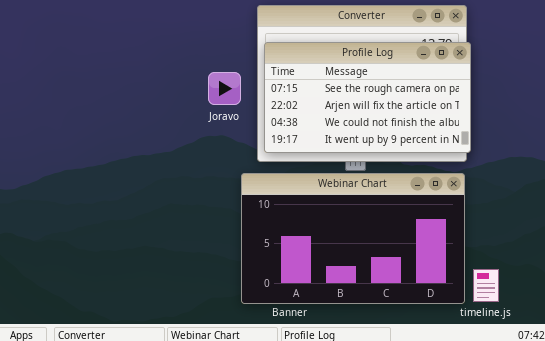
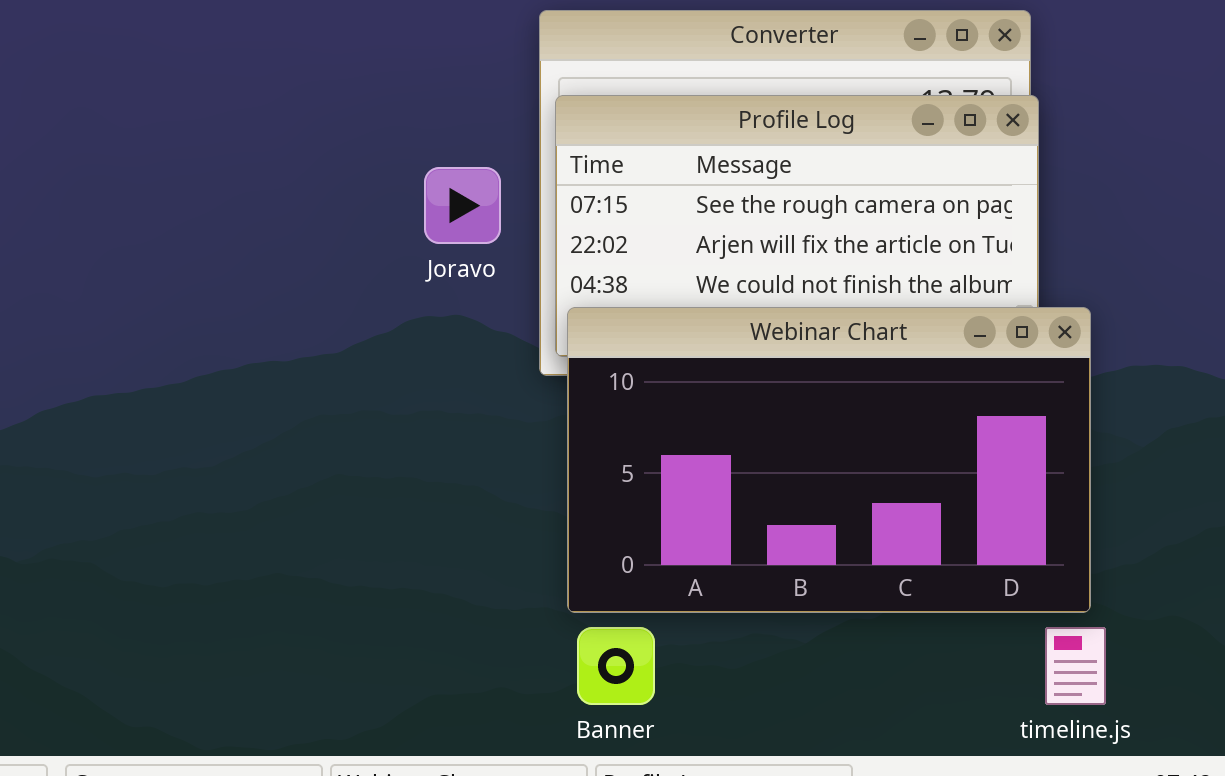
Webinar Chart: [241,173,465,304] -> [567,307,1091,613], moved

